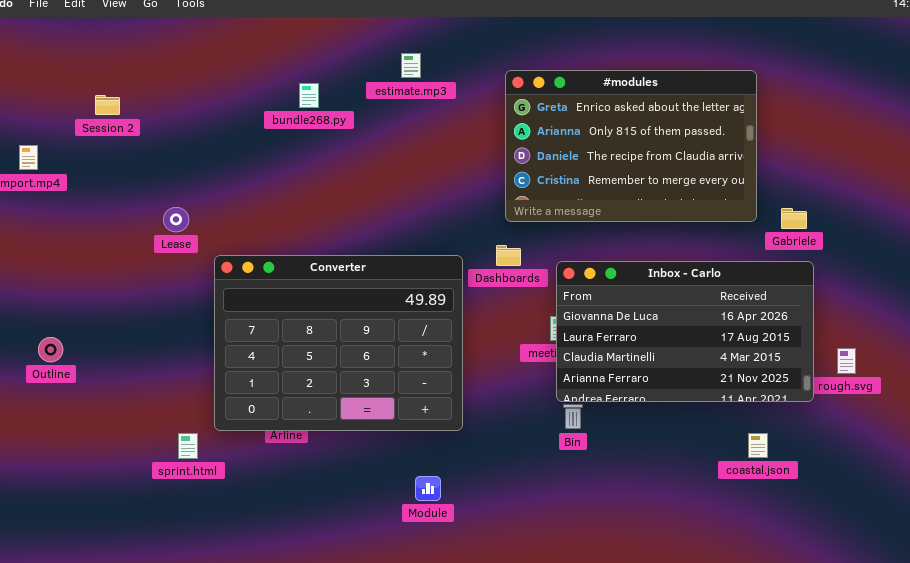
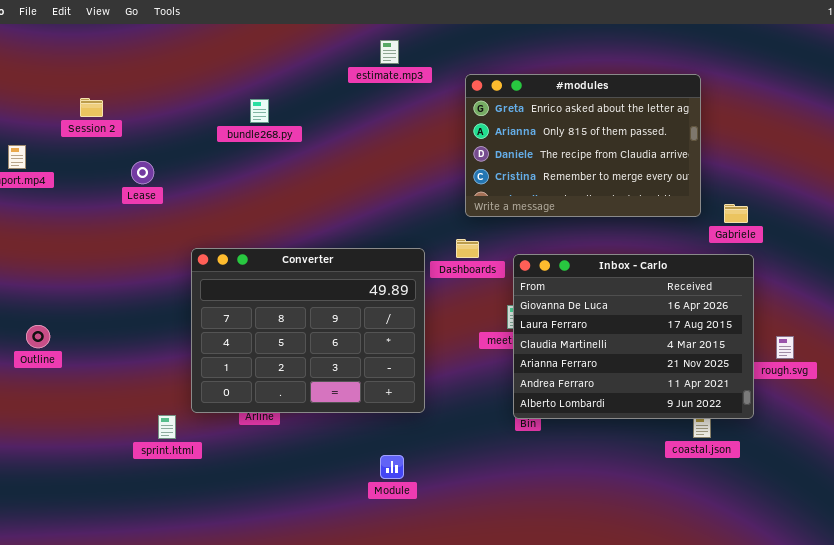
estimate.mp3: [401,53,421,78] -> [380,40,399,64], moved
bundle268.py: [299,83,319,108] -> [250,99,269,123], moved
Lease: [163,207,189,232] -> [131,161,154,184], moved
Inbox - Carlo: [556,261,814,402] -> [513,254,754,419], resized

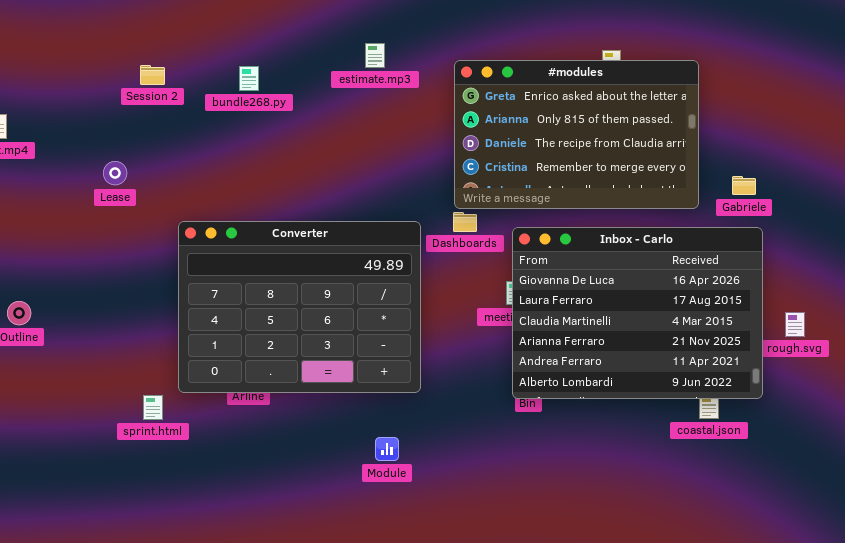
estimate.mp3: [380,40,399,64] -> [365,43,385,68], moved
#modules: [465,74,701,217] -> [454,60,699,209], moved
Session 2: [80,98,103,117] -> [140,65,165,85], moved
Lease: [131,161,154,184] -> [103,161,127,185], moved

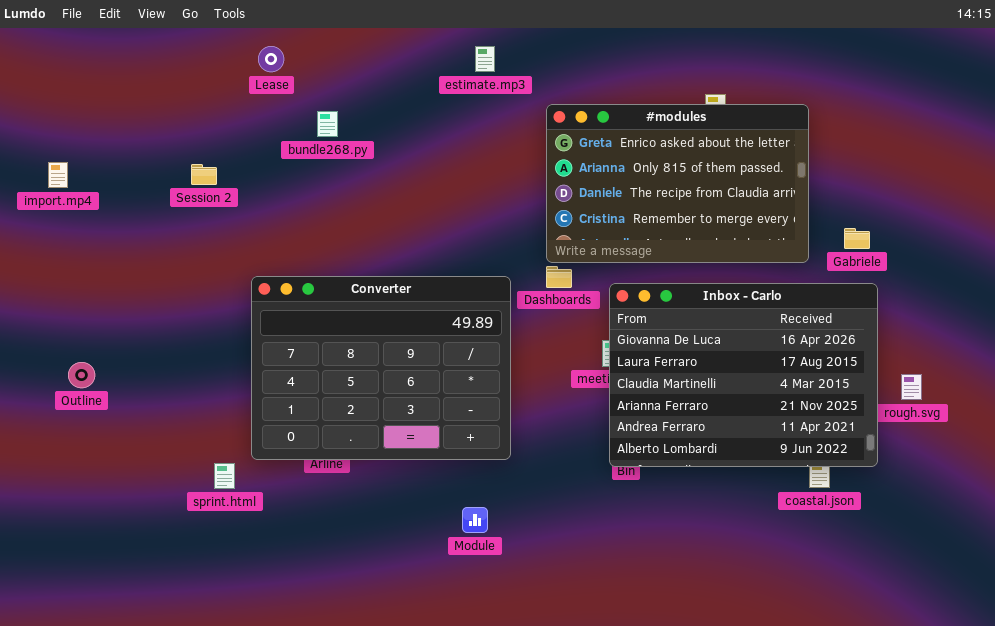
estimate.mp3: [365,43,385,68] -> [475,46,495,72], moved
Session 2: [140,65,165,85] -> [191,164,217,185], moved
Lease: [103,161,127,185] -> [258,46,284,72], moved

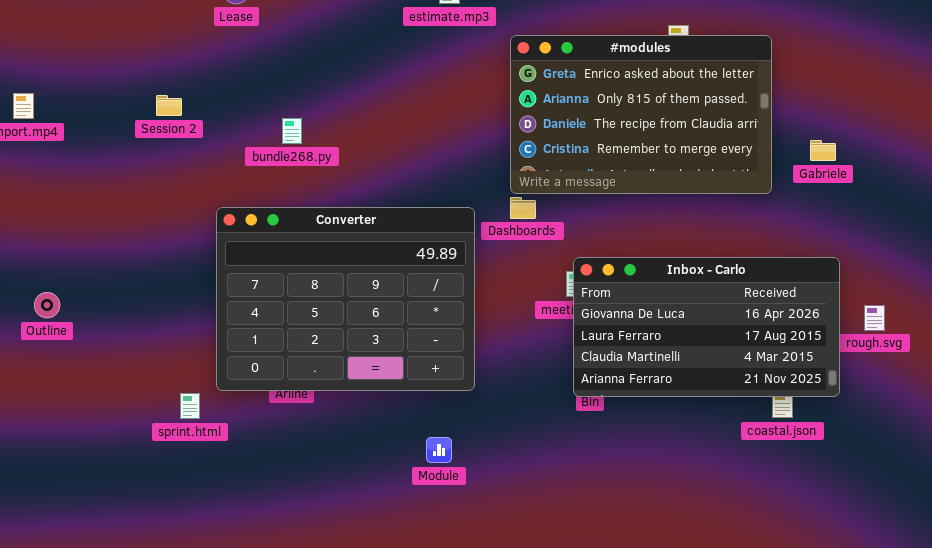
bundle268.py: [317,111,338,137] -> [282,118,302,144], moved
Gabriele: [844,228,870,249] -> [810,140,836,161], moved
Inbox - Carlo: [609,283,878,467] -> [573,257,840,397], resized

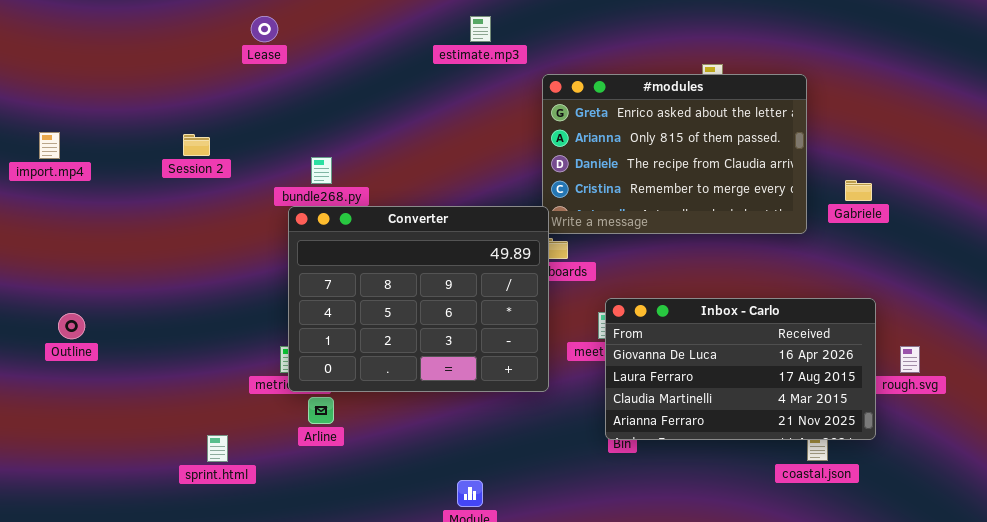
Converter: [216,207,475,391] -> [288,206,549,392], moved
Outline: [34,292,60,318] -> [58,313,85,339], moved

